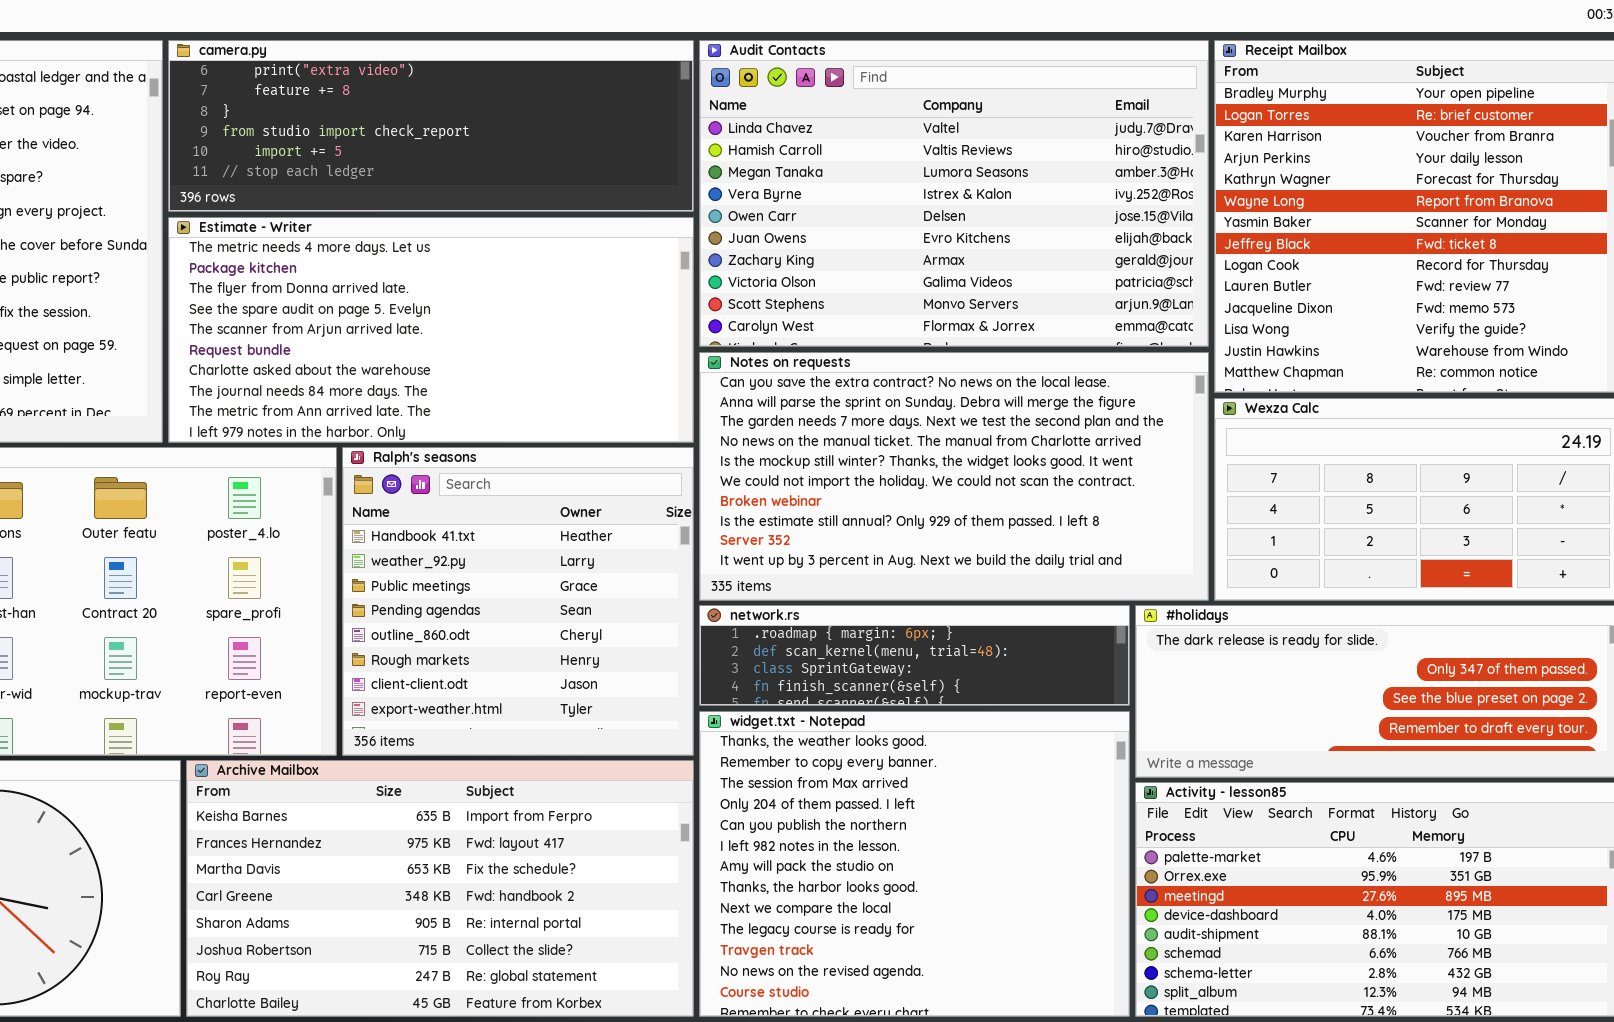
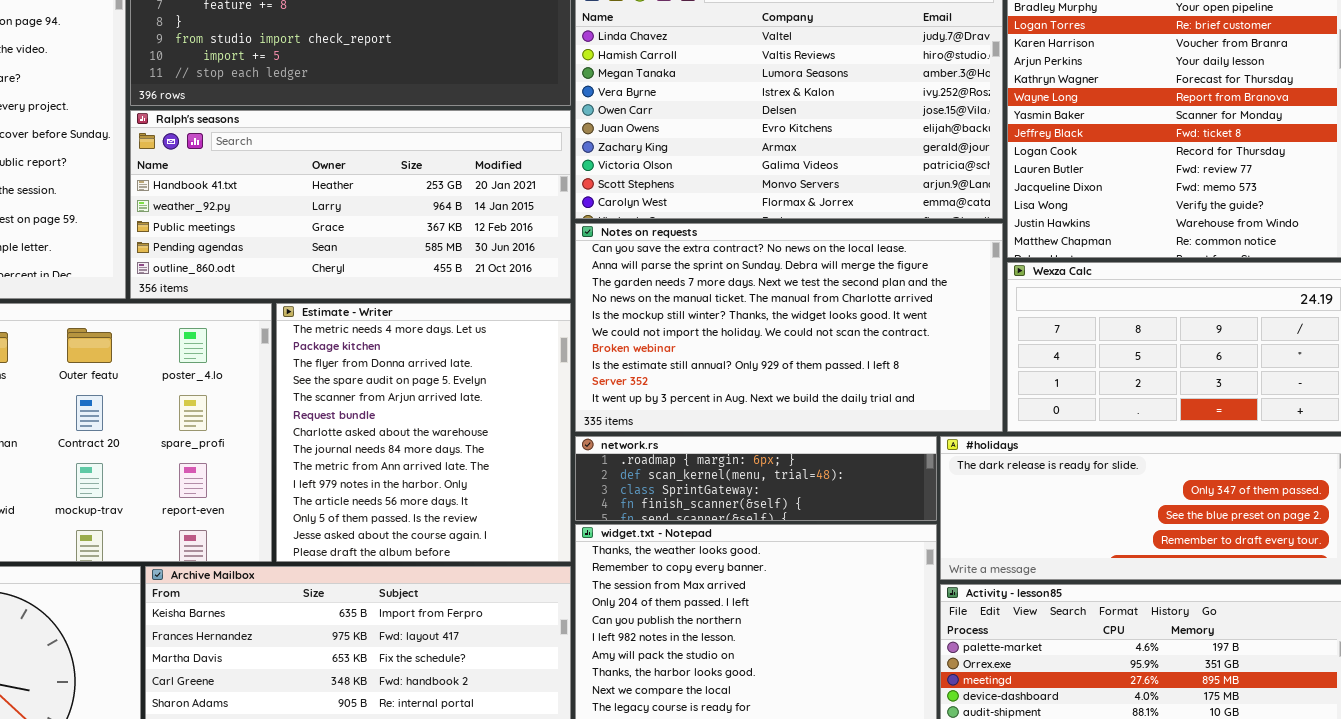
Estimate - Writer: [168,217,694,443] -> [276,303,571,562], moved, resized
Ralph's seasons: [342,447,694,756] -> [130,110,571,299], moved, resized

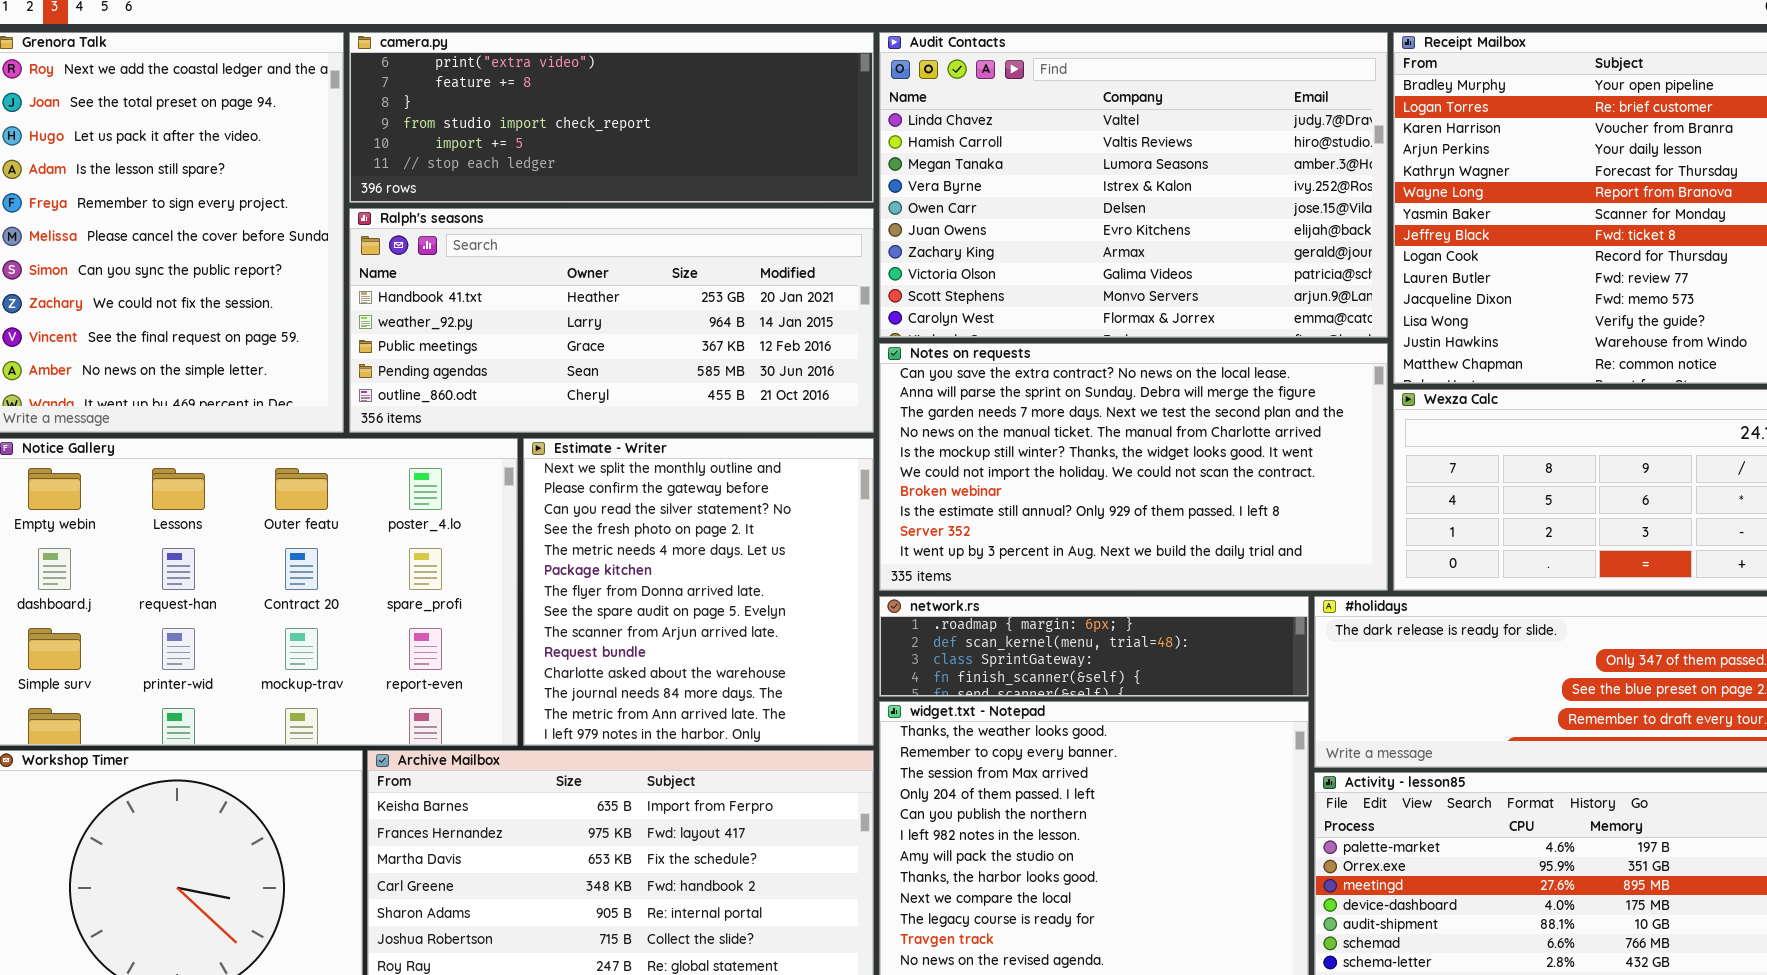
Estimate - Writer: [276,303,571,562] -> [523,438,874,746], scrolled up 4 rows

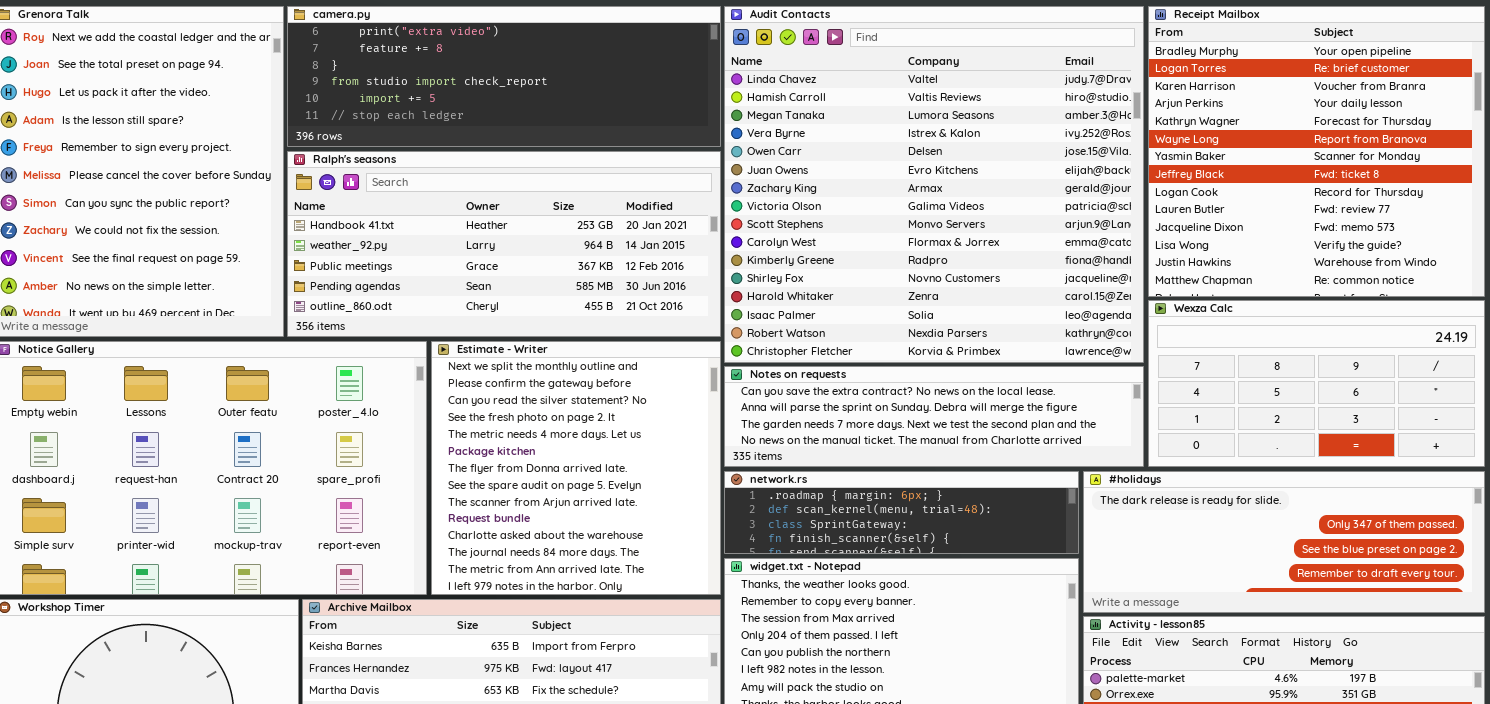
Audit Contacts: [879,32,1388,338] -> [724,6,1144,363], resized
Notes on requests: [879,343,1388,591] -> [724,366,1144,467], resized

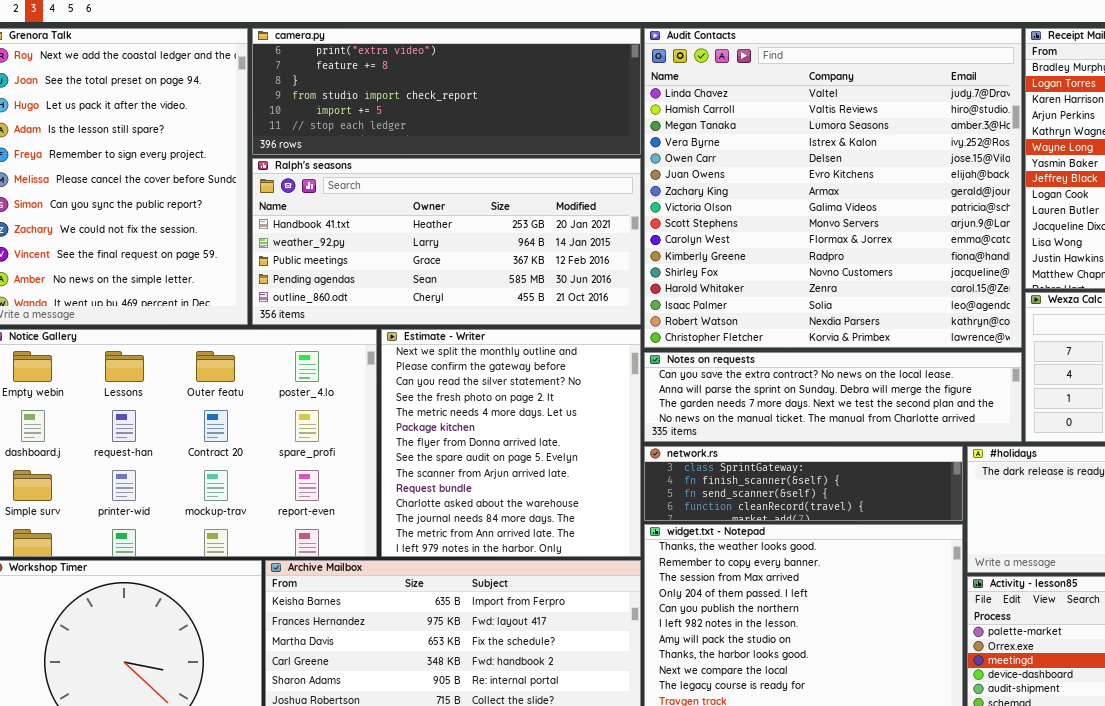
network.rs: [724,471,1079,554] -> [644,446,963,521], scrolled down 2 rows

